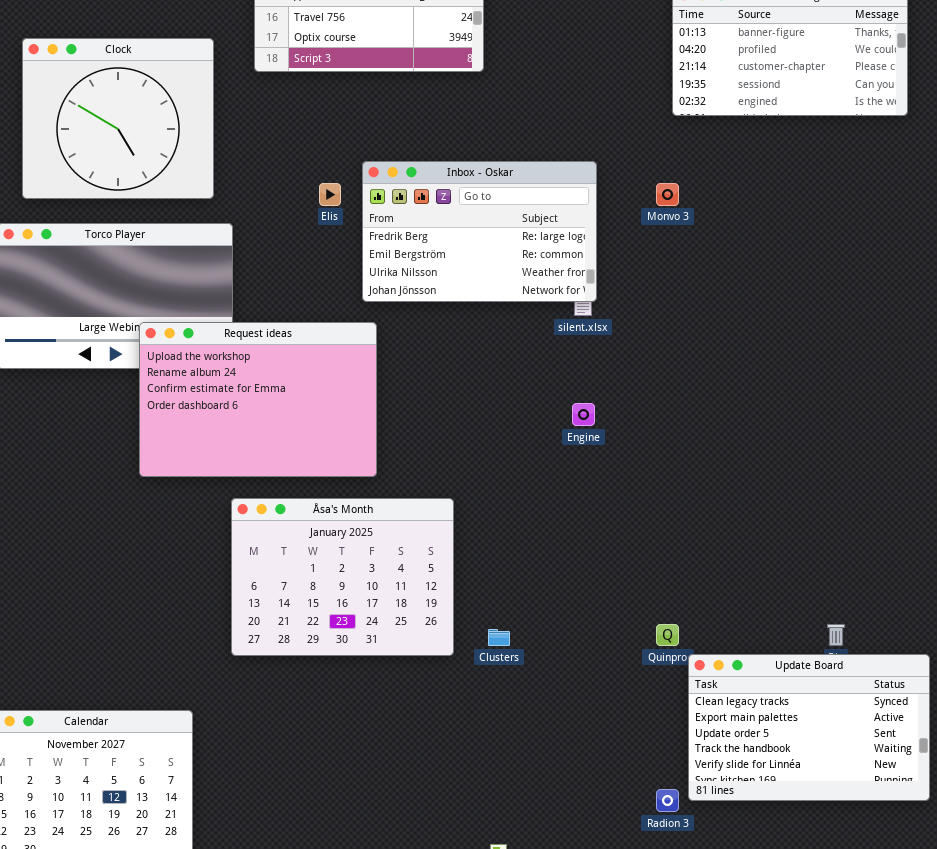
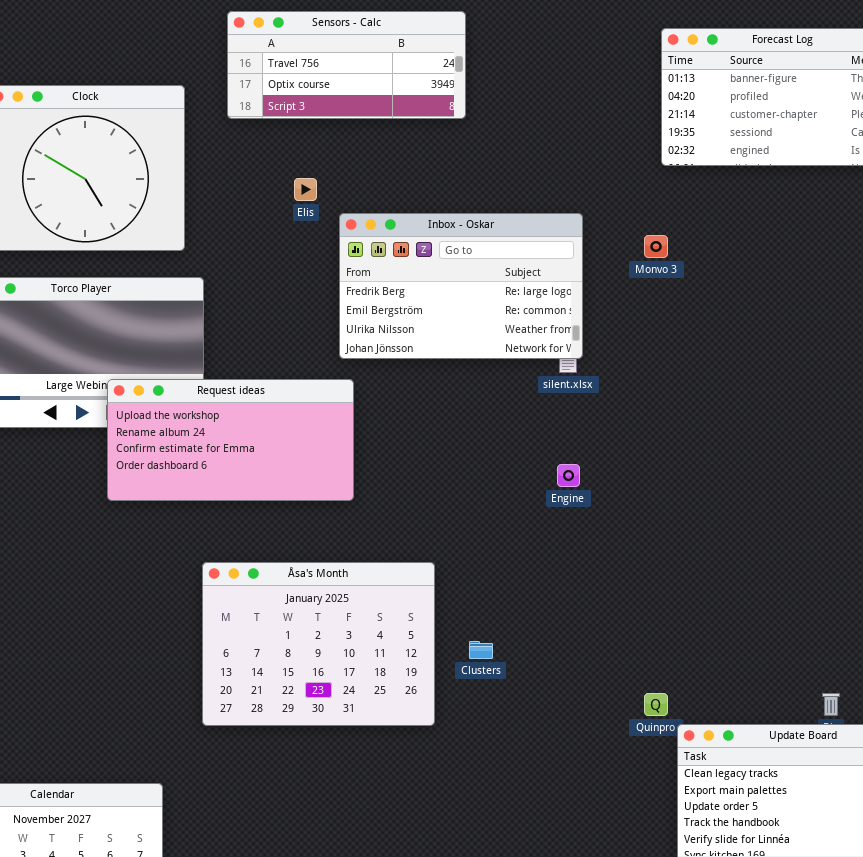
Elis: [319,183,341,206] -> [294,178,317,201], moved
Request ideas: [139,322,377,477] -> [107,379,354,501], resized
Clusters: [488,629,510,646] -> [469,641,493,659], moved

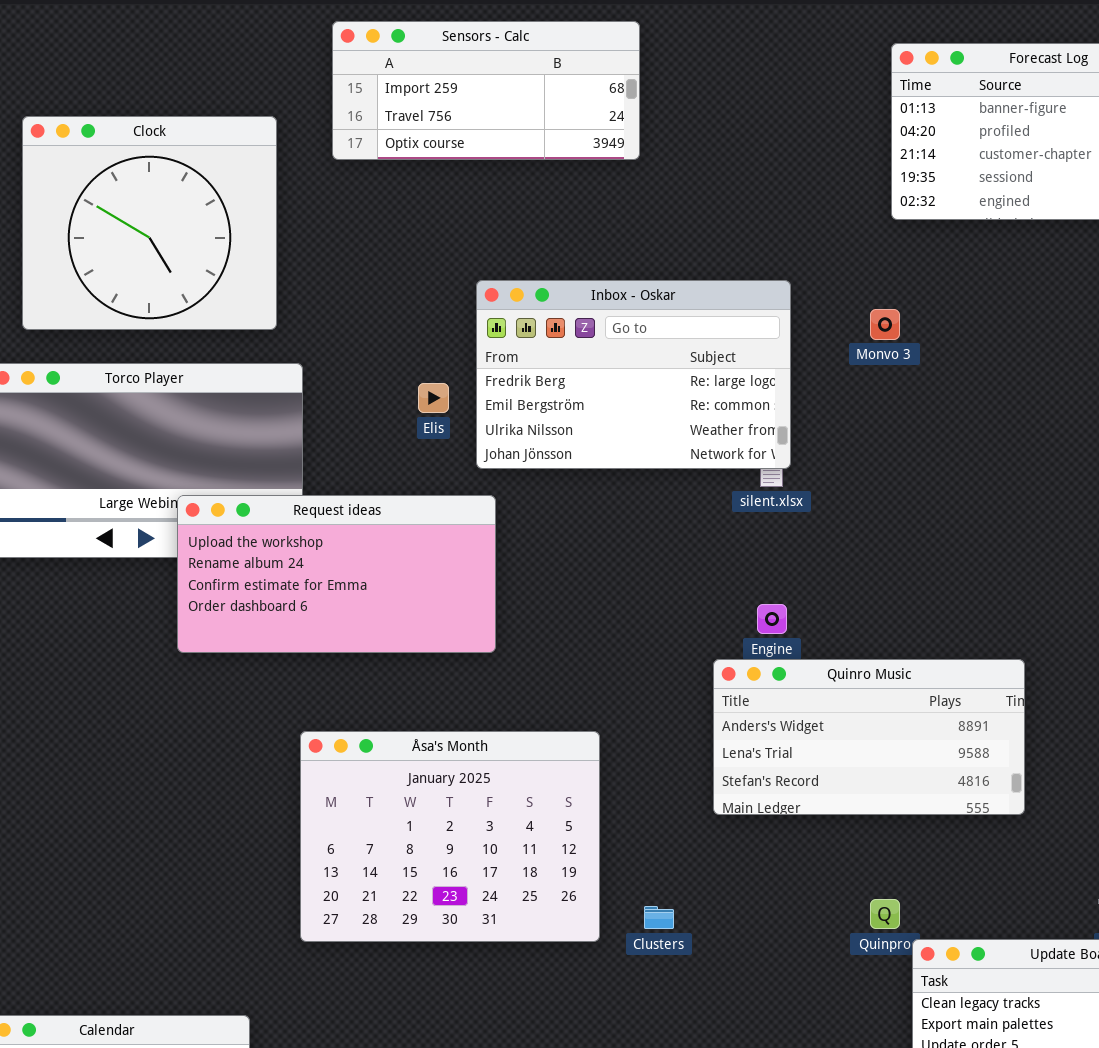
Sensors - Calc: [227,11,466,119] -> [332,21,640,160], scrolled up 1 row
Elis: [294,178,317,201] -> [418,383,449,413], moved
Quinro Music: none -> [713,659,1025,815], opened
Clusters: [469,641,493,659] -> [644,906,674,929], moved

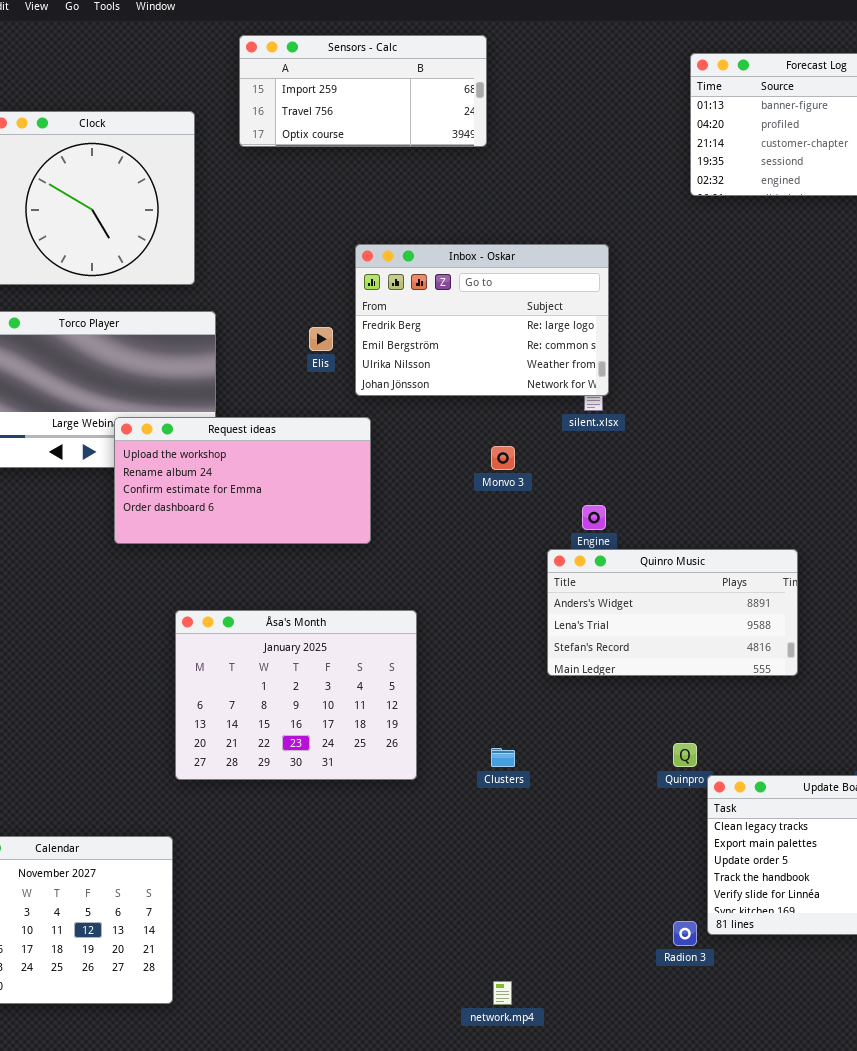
Monvo 3: [870,309,900,340] -> [491,446,515,470], moved
Åsa's Month: [300,731,600,942] -> [175,610,417,780], moved

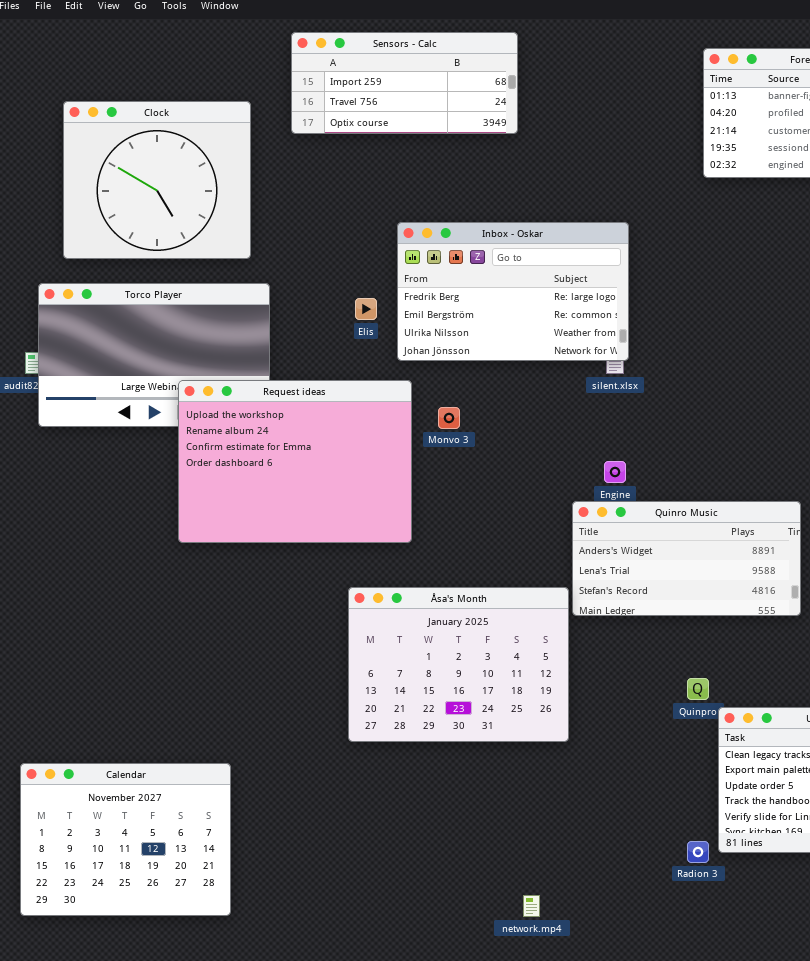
Request ideas: [114,417,371,544] -> [178,380,412,543], resized
Monvo 3: [491,446,515,470] -> [438,407,460,429], moved
Åsa's Month: [175,610,417,780] -> [348,587,569,742], moved

